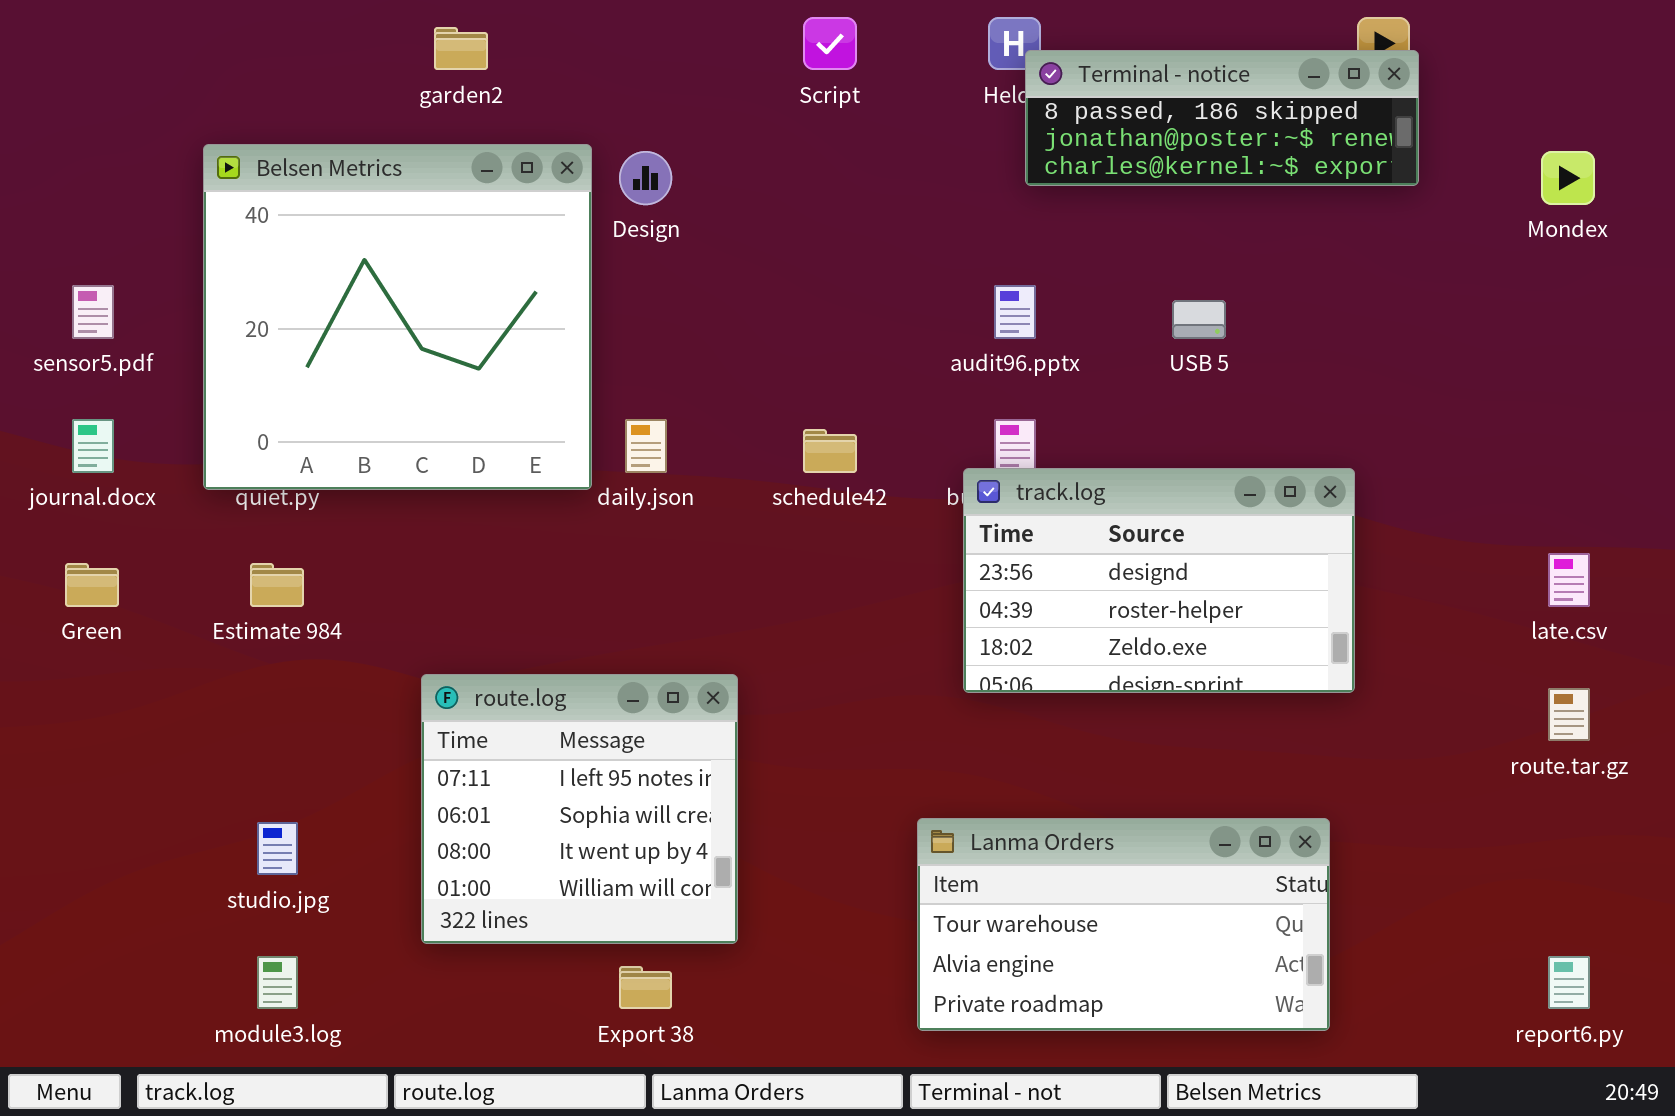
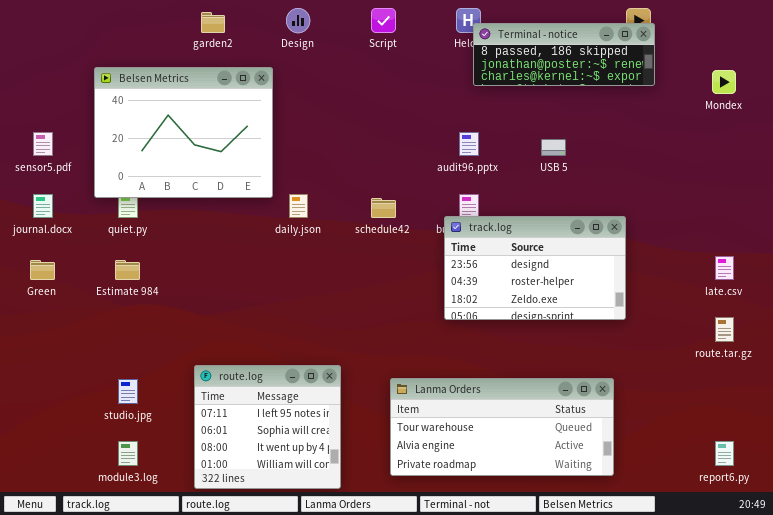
Belsen Metrics: [203,144,592,490] -> [94,67,273,198], resized
Design: [619,151,672,205] -> [286,8,310,33], moved
route.log: [421,674,738,944] -> [194,365,341,489], moved
Lanma Orders: [917,818,1330,1031] -> [390,378,614,476], resized

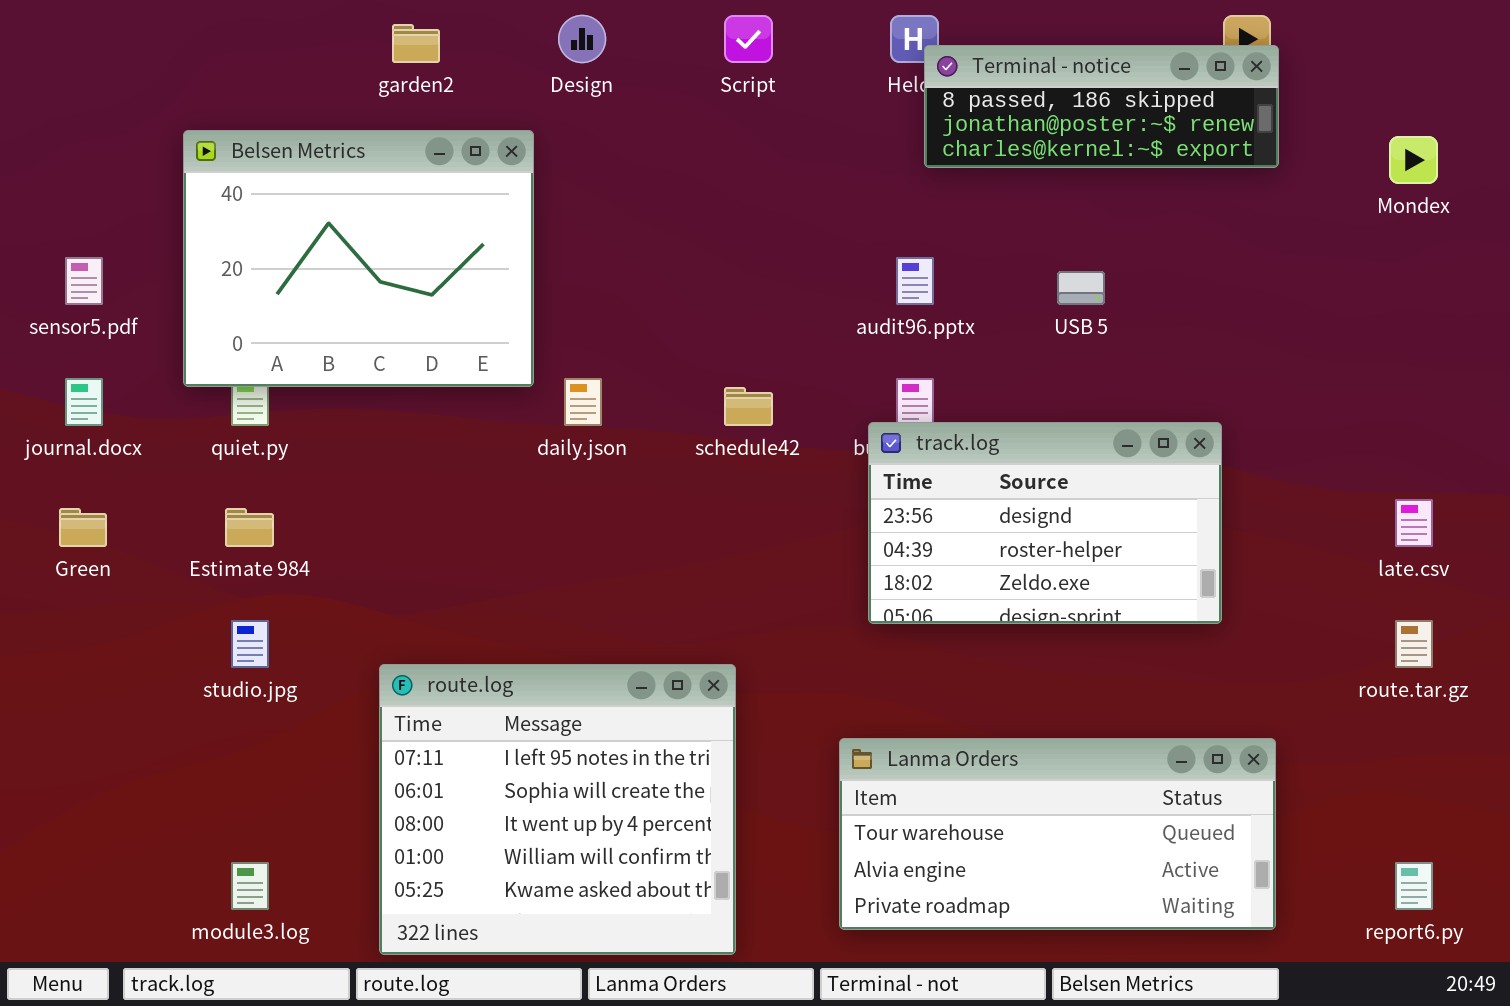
route.log: [194,365,341,489] -> [379,664,736,955], resized
Lanma Orders: [390,378,614,476] -> [839,738,1276,930], moved
studio.jpg: [118,379,138,404] -> [231,620,269,668], moved

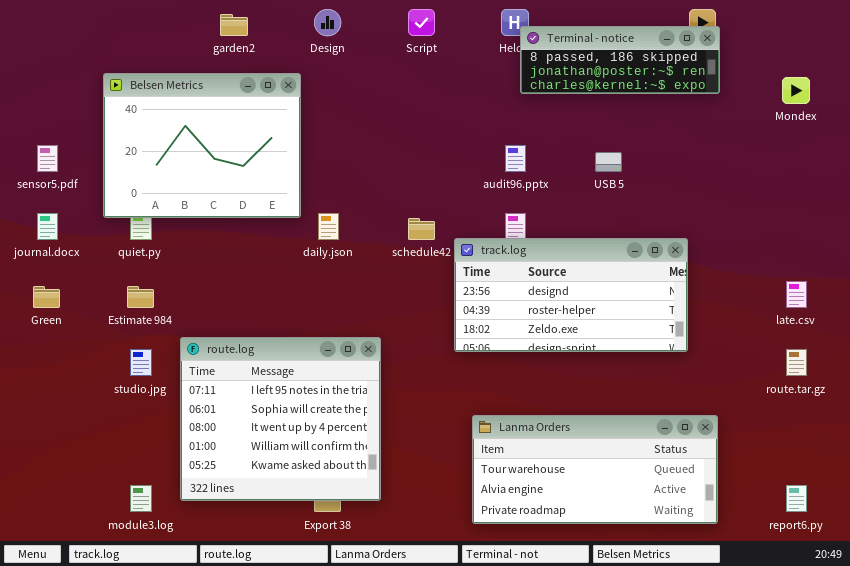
track.log: [868,422,1222,624] -> [454,238,688,352], resized
route.log: [379,664,736,955] -> [180,337,381,501], moved

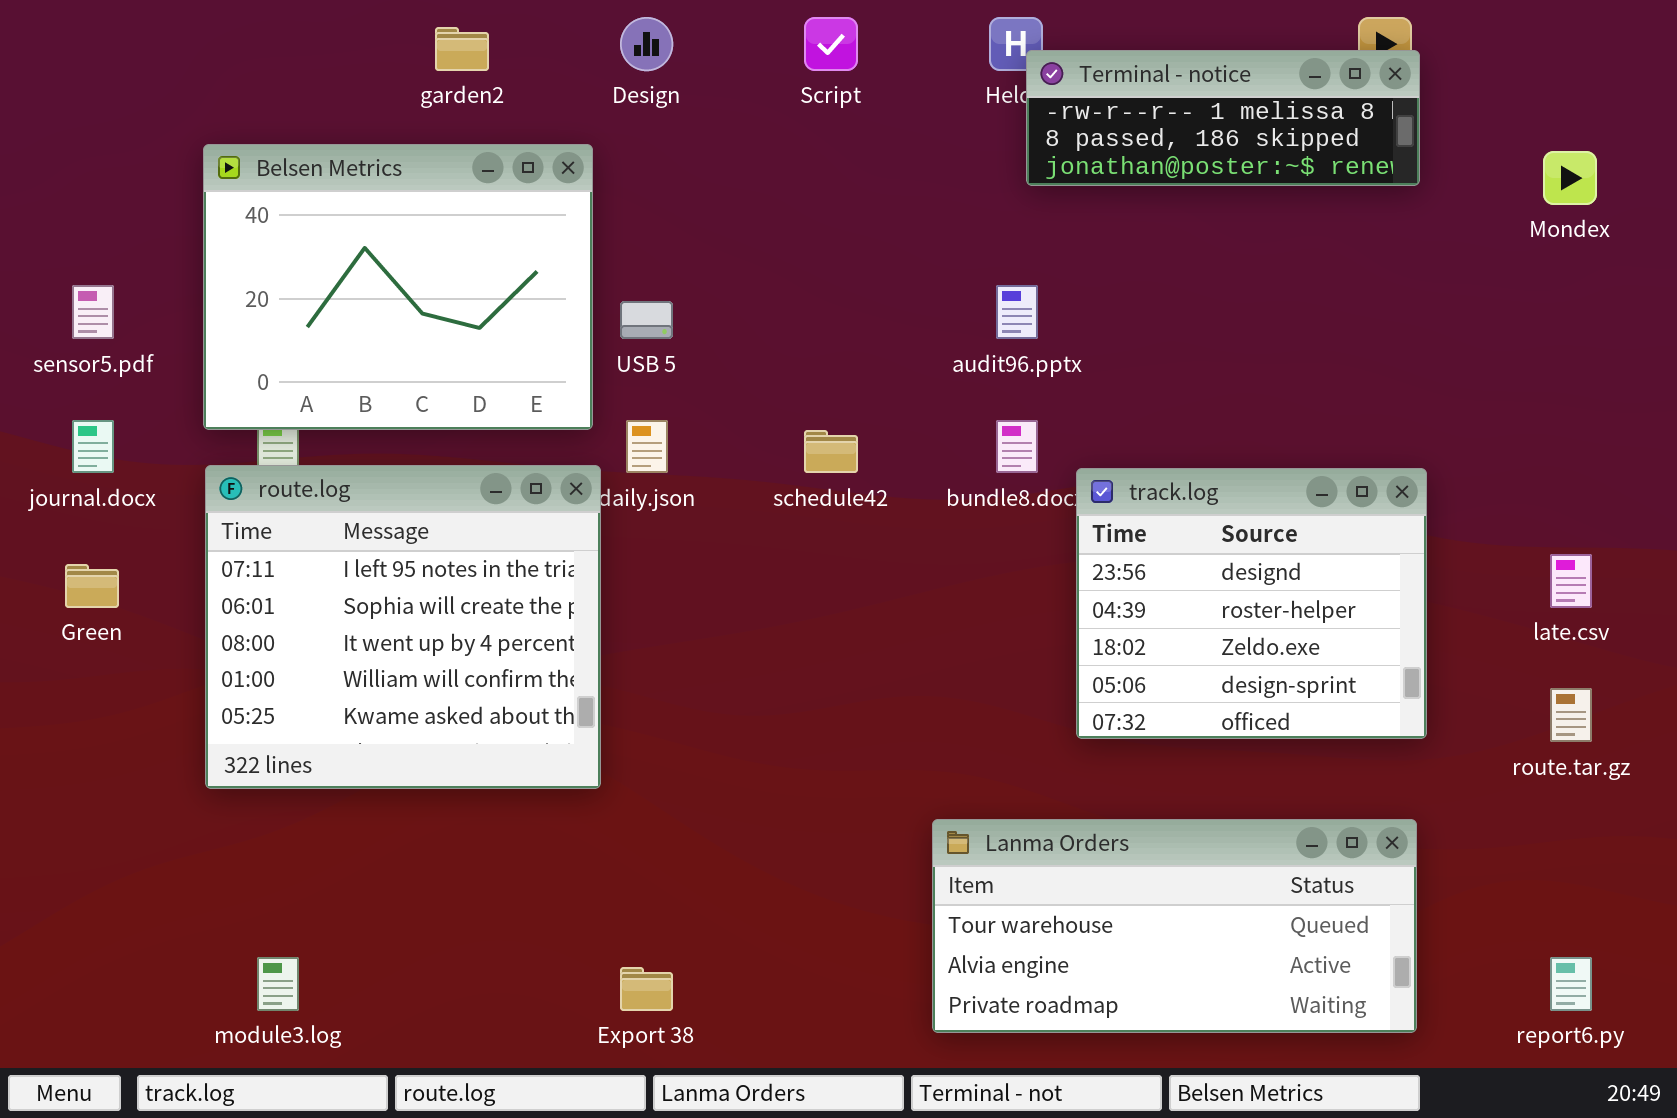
Terminal - notice: [520,26,720,94] -> [1026,50,1420,186], scrolled up 1 row
USB 5: [595,152,622,172] -> [620,301,673,339], moved
track.log: [454,238,688,352] -> [1076,468,1427,739], moved, resized
route.log: [180,337,381,501] -> [205,465,601,789], moved

